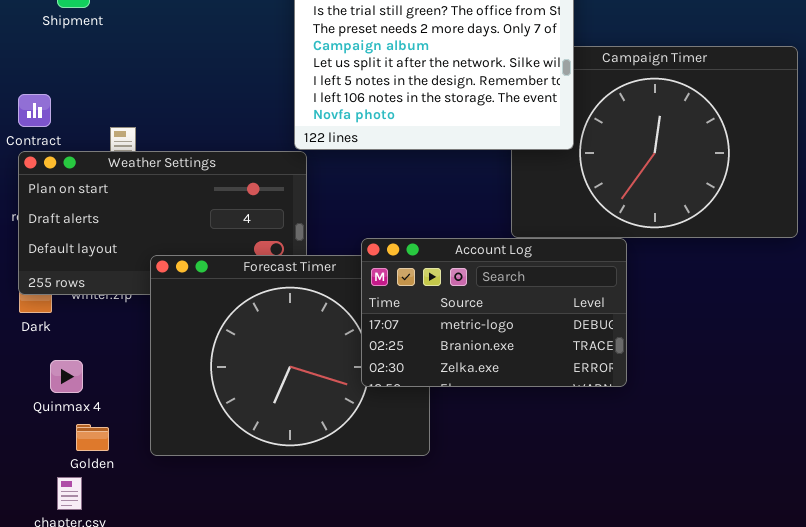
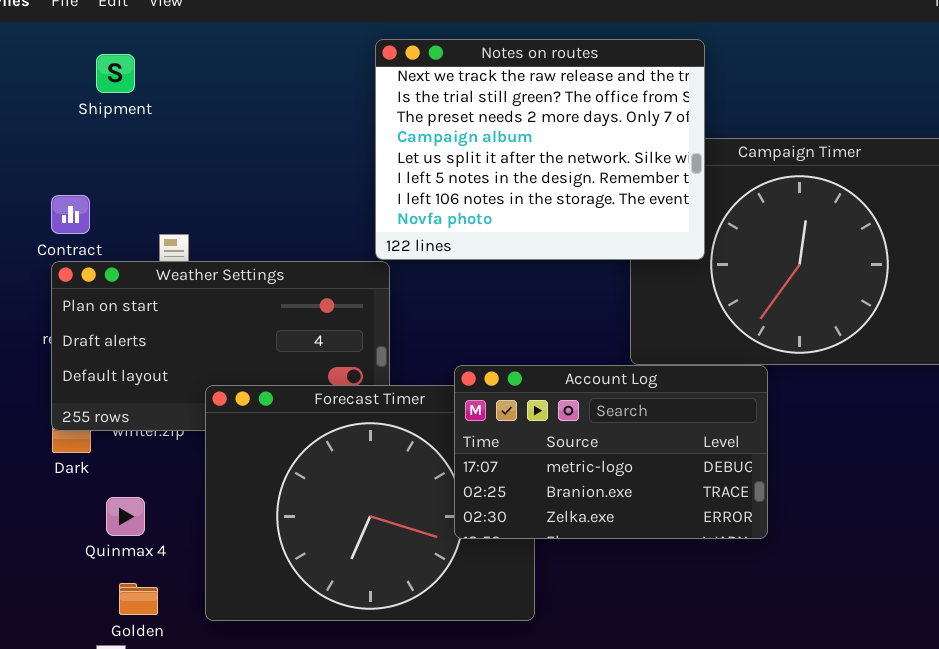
Quinmax 4: [50,360,83,393] -> [106,497,145,536], moved

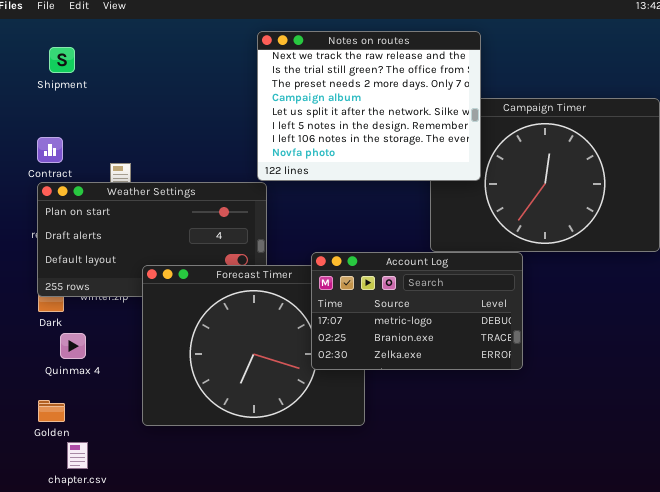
Shipment: [96,54,135,93] -> [49,47,75,73], moved
Quinmax 4: [106,497,145,536] -> [60,333,86,359], moved
Golden: [119,583,158,615] -> [38,400,65,422], moved

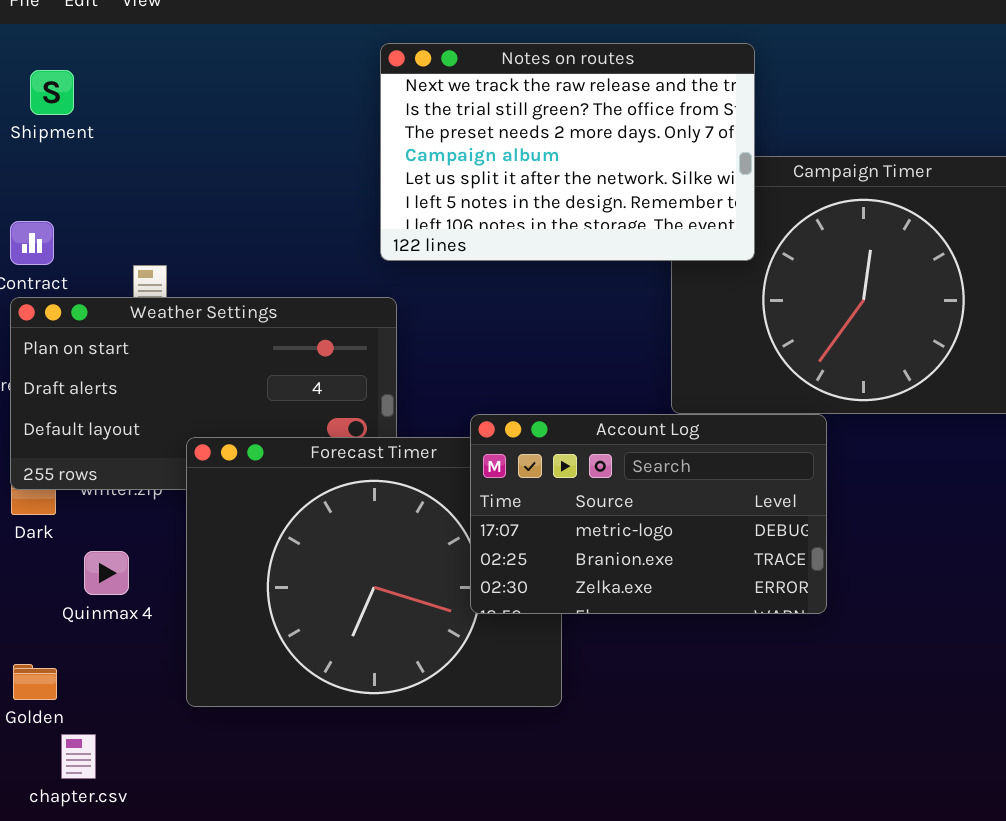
Notes on routes: [257,31,481,181] -> [380,43,755,261], resized
Quinmax 4: [60,333,86,359] -> [84,551,129,595], moved

